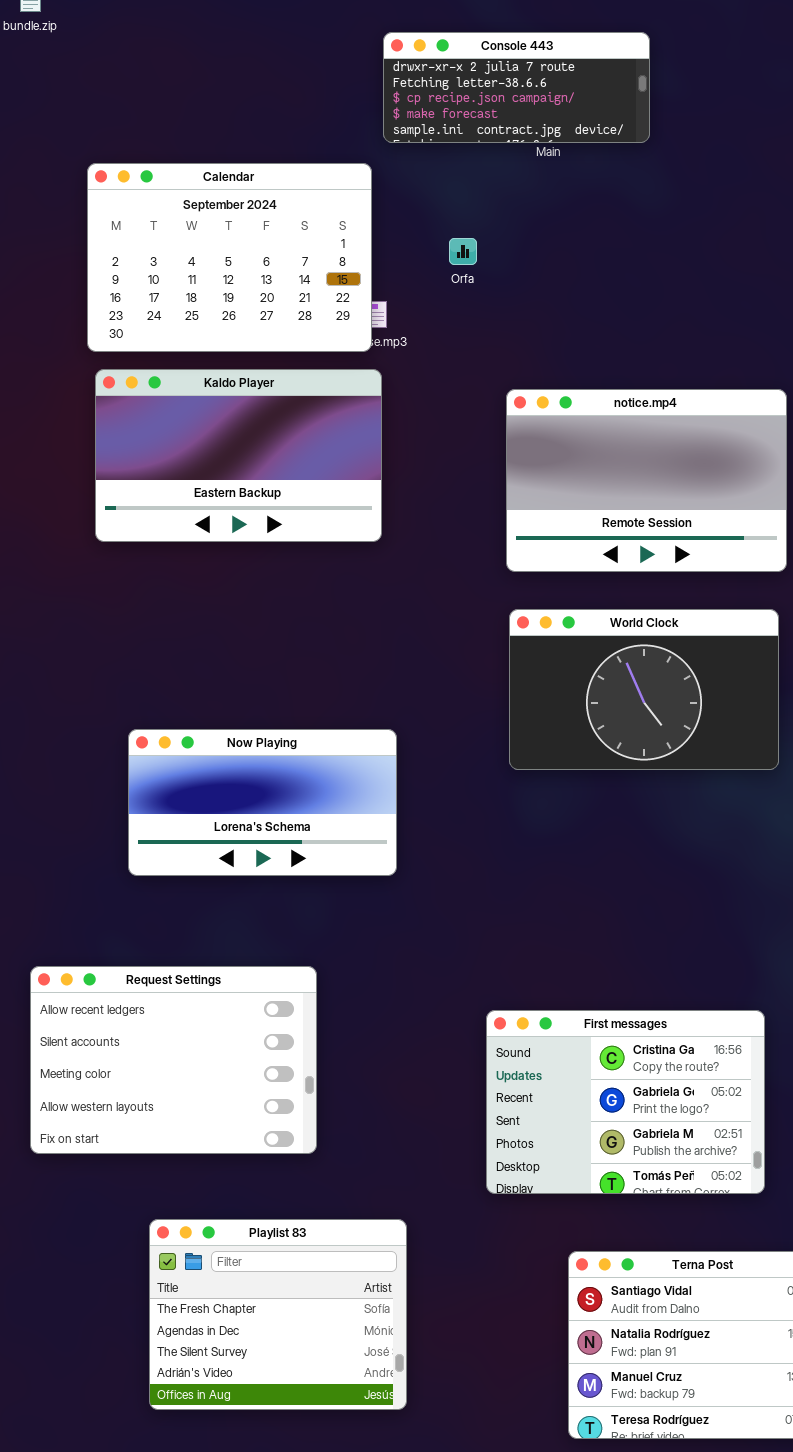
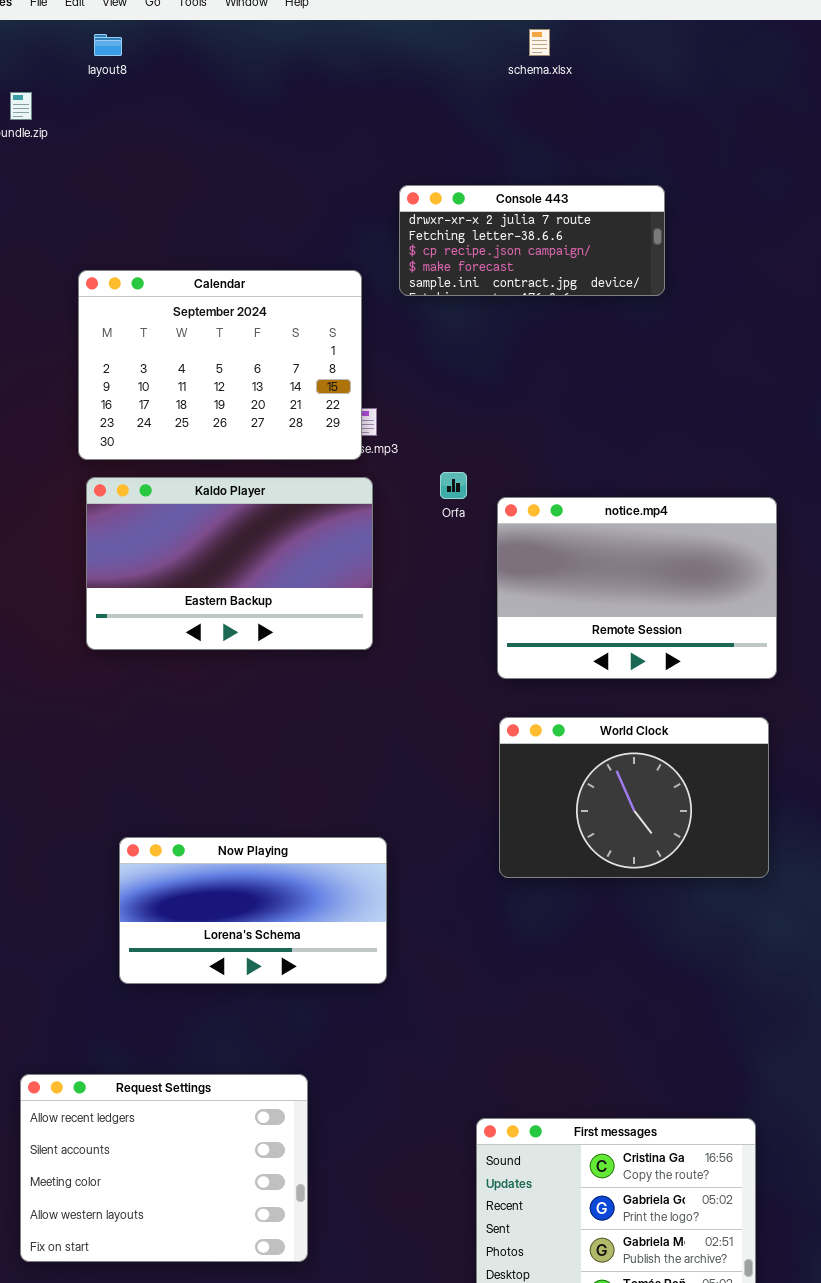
Console 443: [383,32,650,143] -> [399,185,665,296], moved
Orfa: [449,238,477,265] -> [440,472,467,499], moved

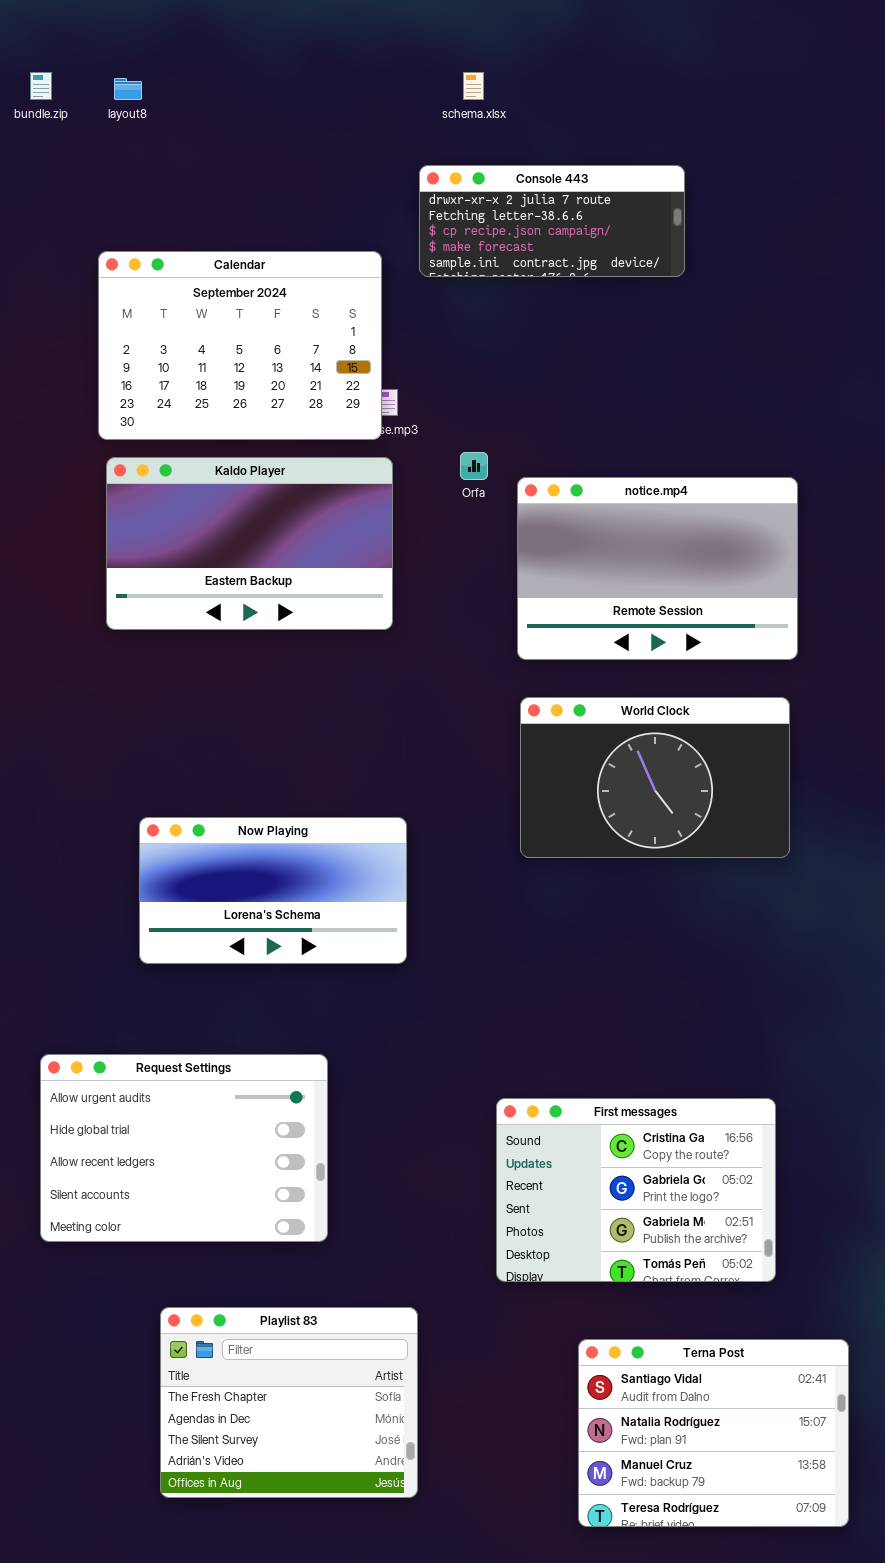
schema.xlsx: [529,29,550,56] -> [463,72,484,100], moved
layout8: [94,34,122,56] -> [114,78,142,100], moved
Request Settings: [20,1074,308,1262] -> [40,1054,328,1242], scrolled up 2 rows

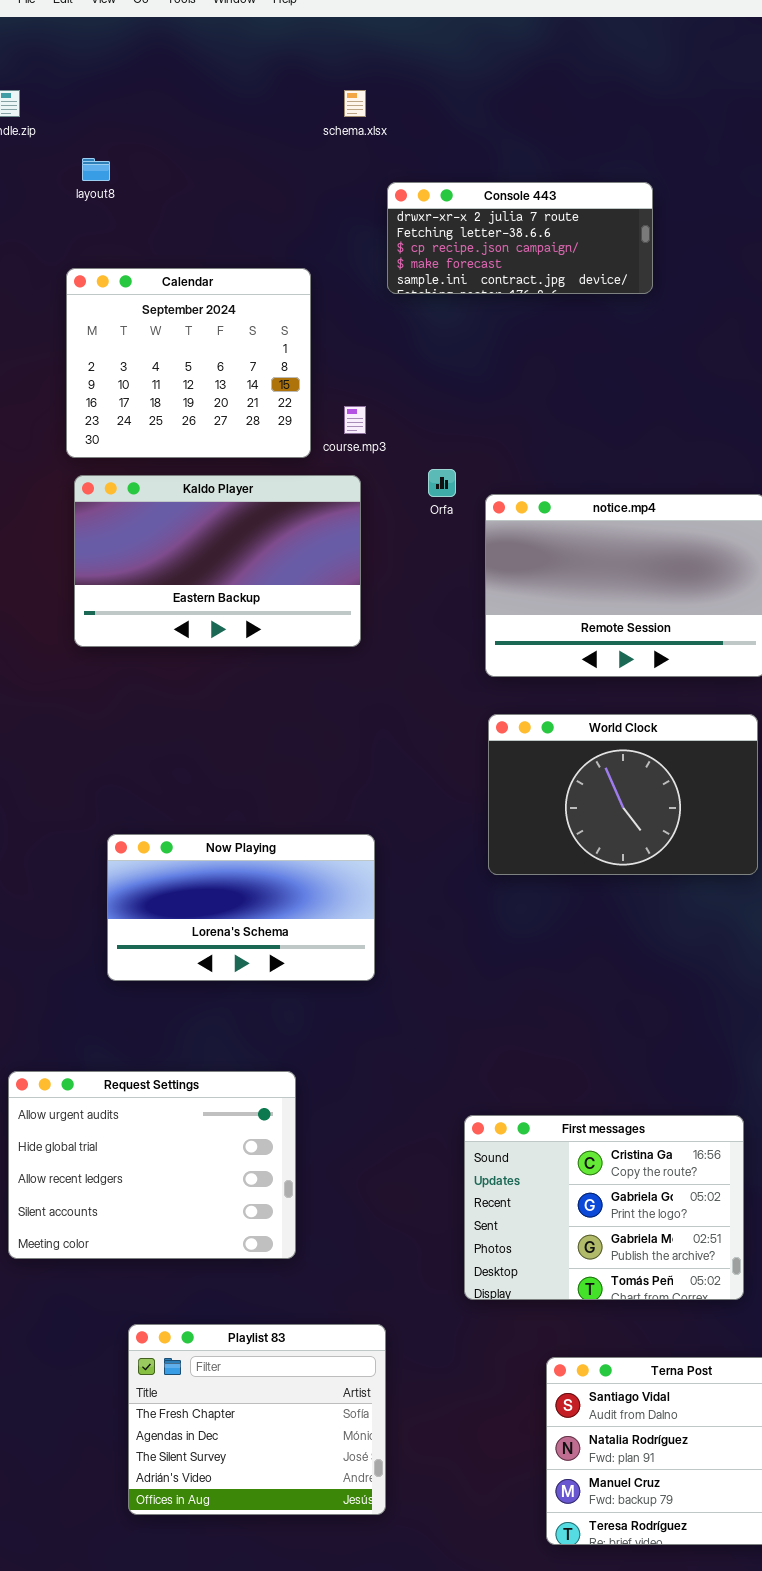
schema.xlsx: [463,72,484,100] -> [344,90,366,117], moved
layout8: [114,78,142,100] -> [82,158,110,181], moved
Calendar: [98,251,382,440] -> [66,268,311,458], resized

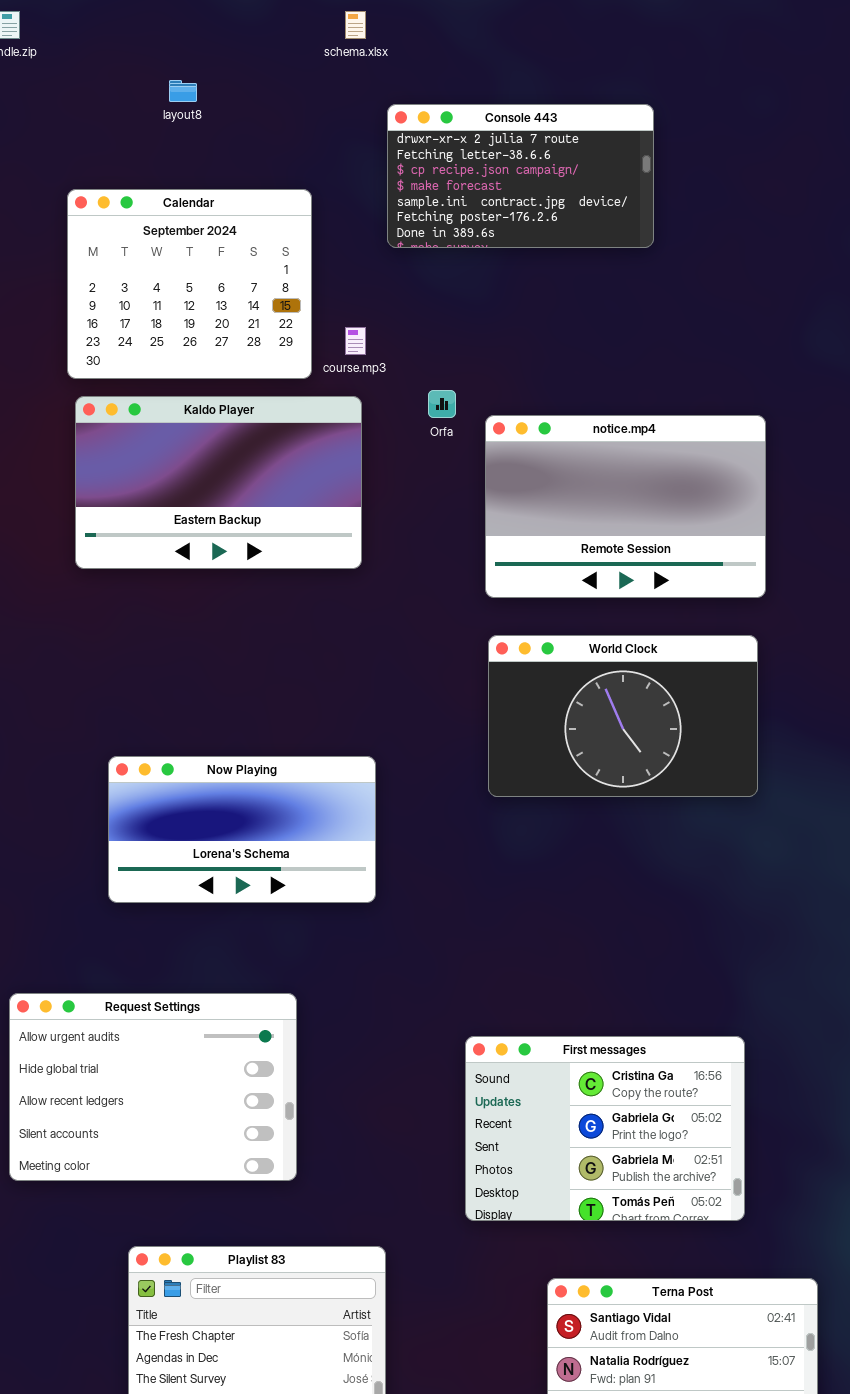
layout8: [82,158,110,181] -> [169,80,197,102], moved
Console 443: [387,182,653,294] -> [387,104,654,248], resized

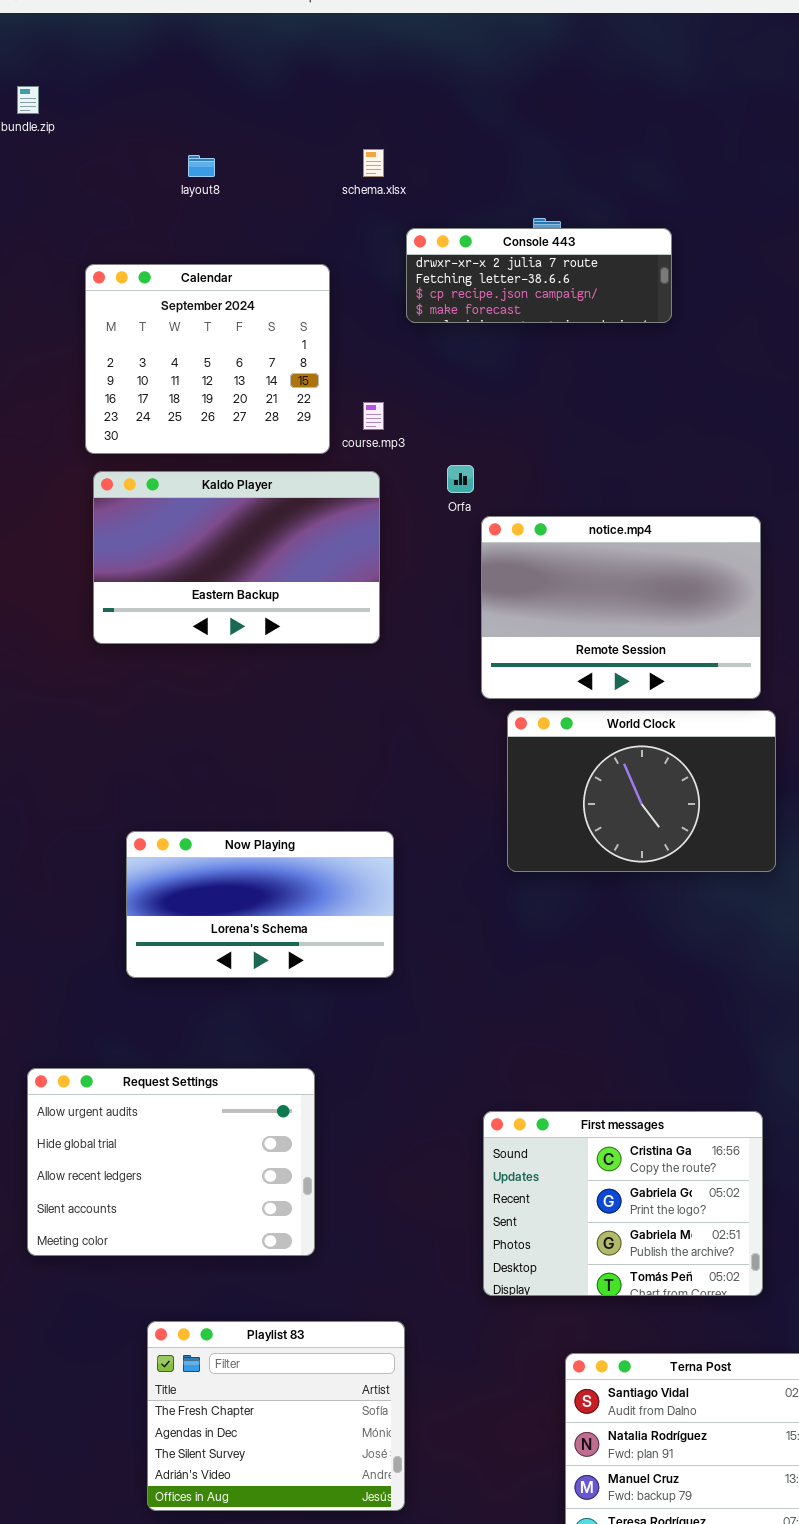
schema.xlsx: [345,11,366,39] -> [363,149,384,177], moved
Console 443: [387,104,654,248] -> [406,228,672,323], resized
notice.mp4: [485,415,766,598] -> [481,516,761,699], moved

